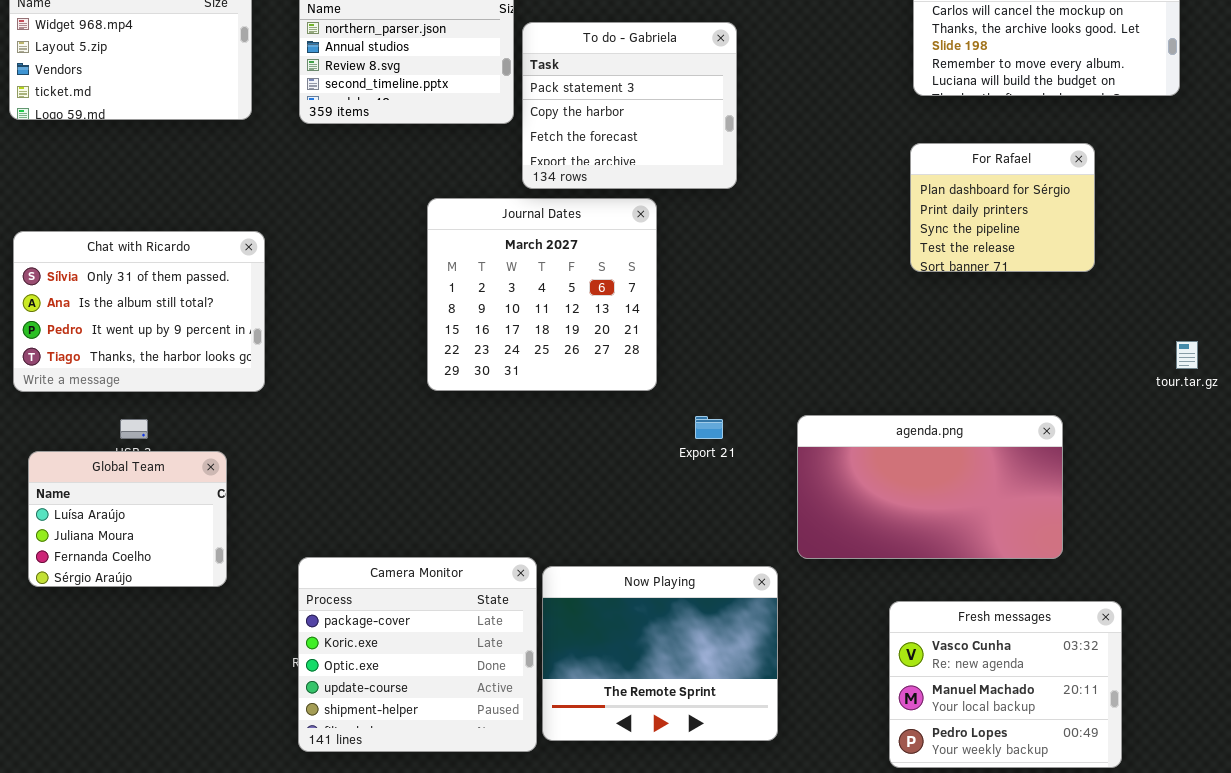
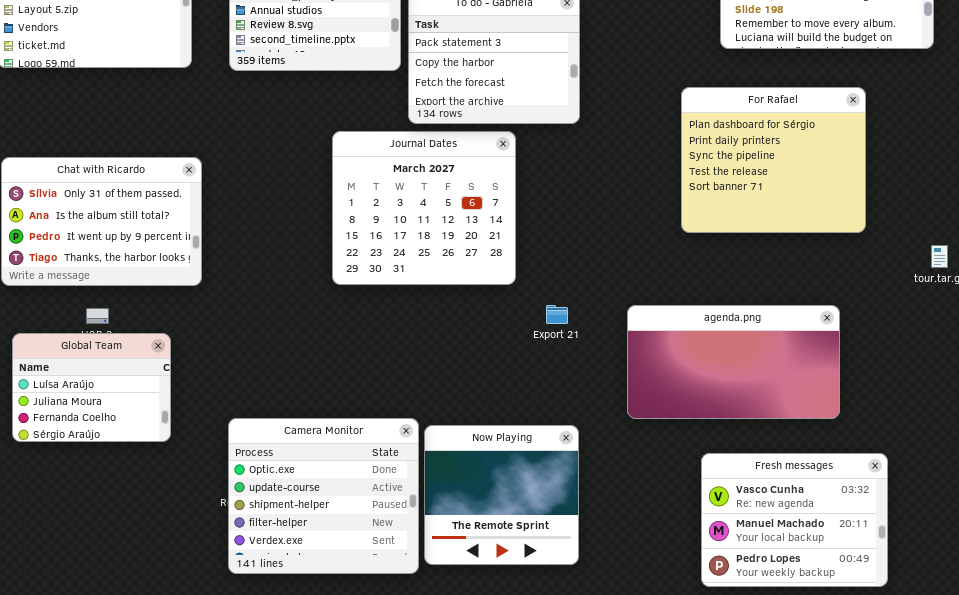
For Rafael: [910,143,1095,272] -> [681,87,866,233], resized
Camera Monitor: [298,557,537,752] -> [228,418,419,574], scrolled down 2 rows
Now Playing: [542,566,778,741] -> [424,425,579,565], resized

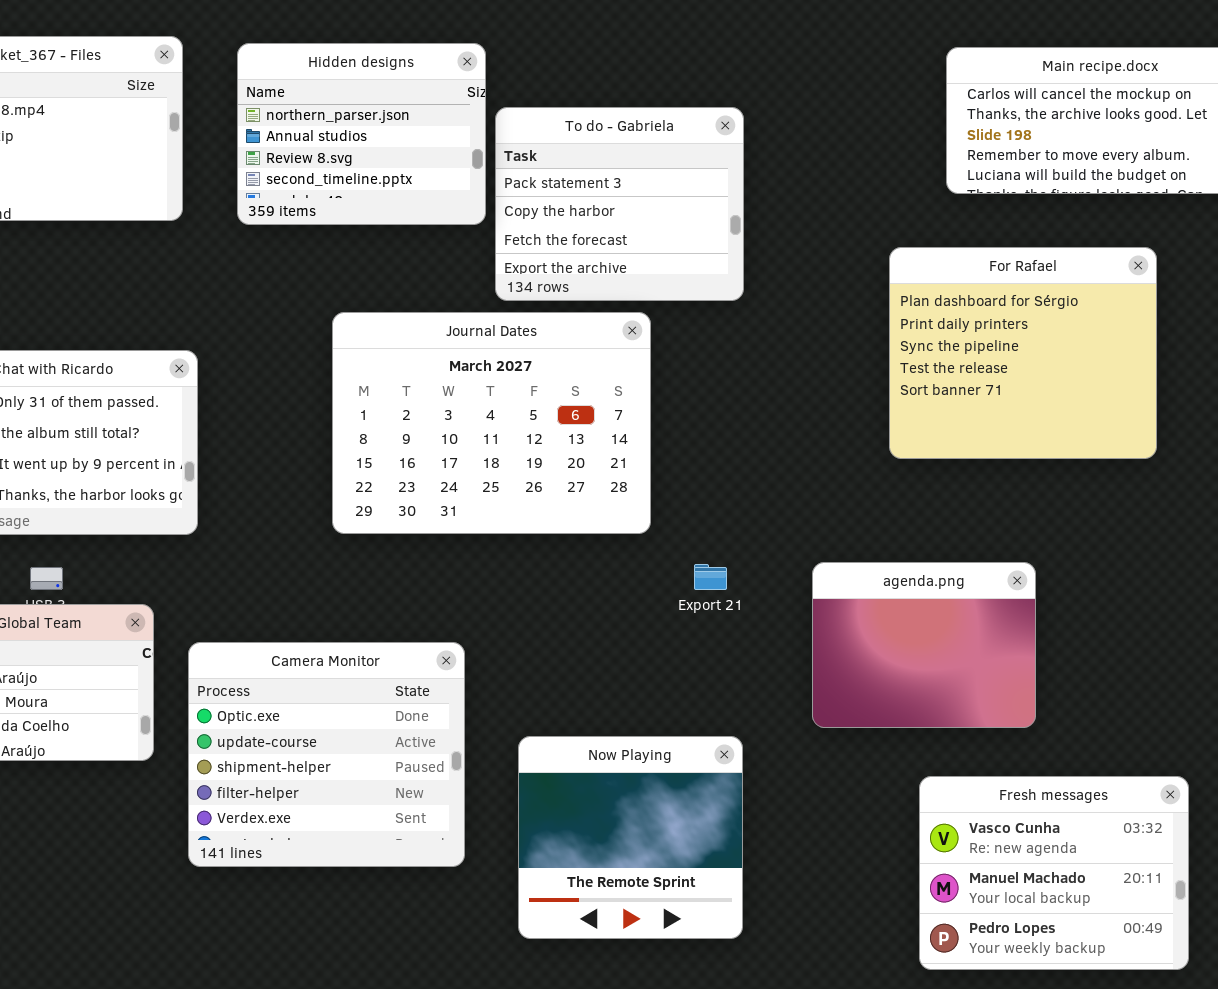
Journal Dates: [332,131,516,285] -> [332,312,651,534], resized
agenda.png: [627,305,840,419] -> [812,562,1036,728], resized
Camera Monitor: [228,418,419,574] -> [188,642,465,867], moved

